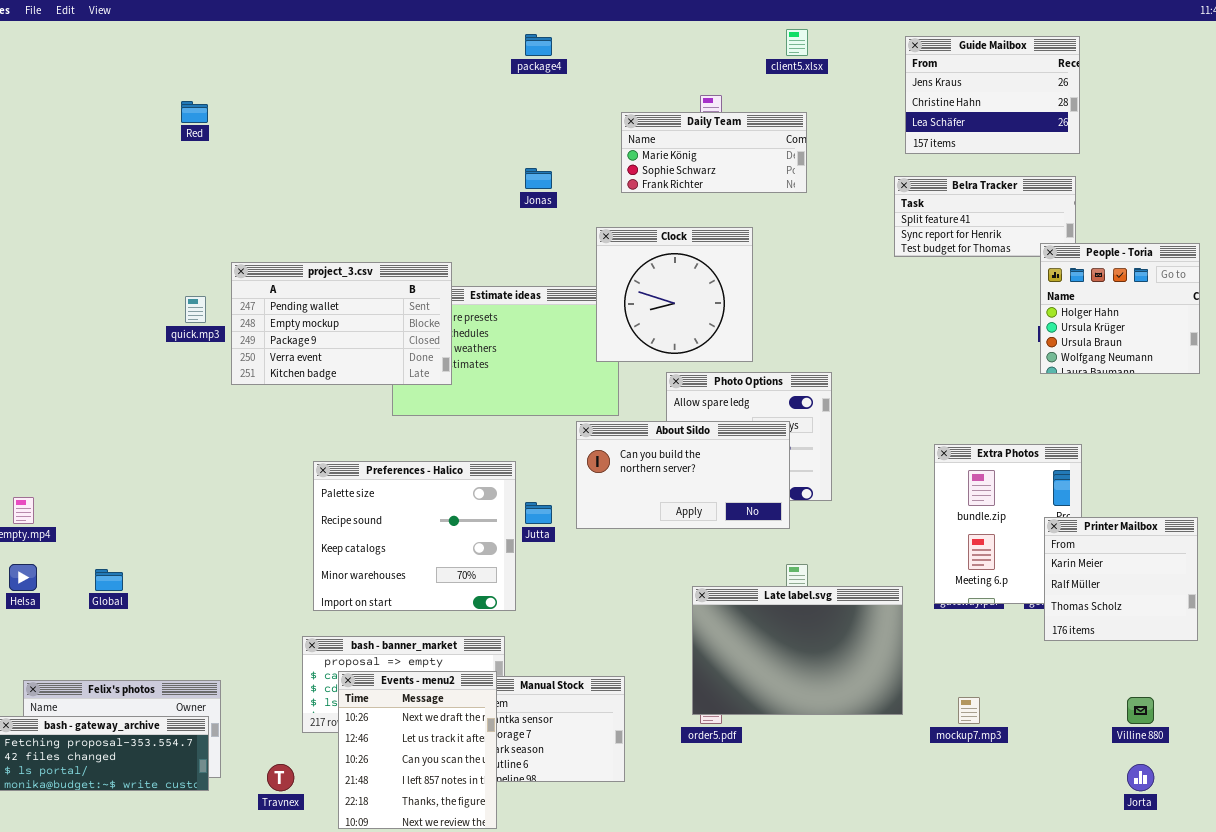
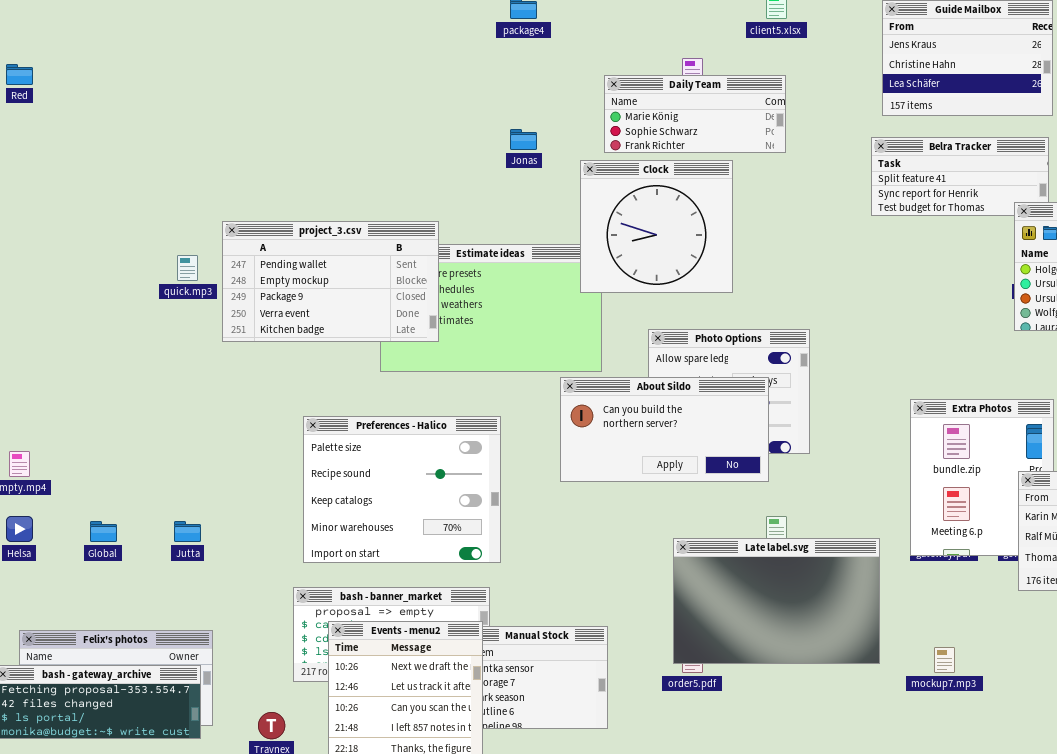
Red: [181,101,208,123] -> [6,64,33,85], moved
Clock: [596,227,753,362] -> [580,160,733,293], moved
Jutta: [525,502,552,524] -> [174,521,201,542], moved

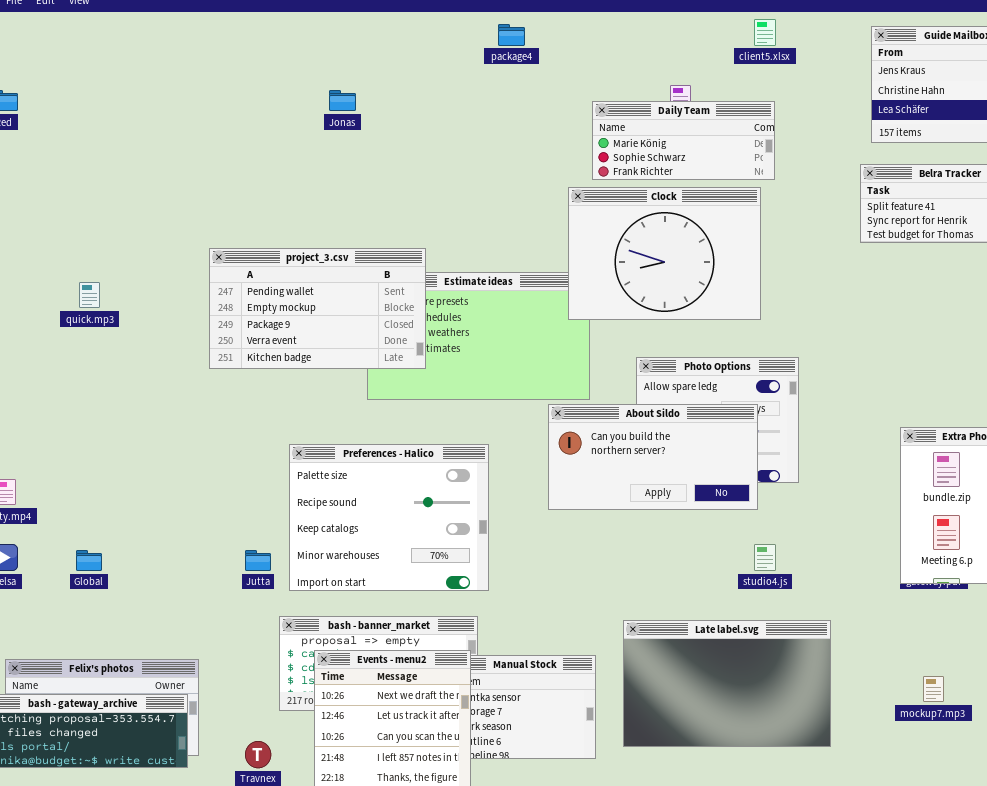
Jonas: [510,129,537,150] -> [329,90,356,111], moved
Clock: [580,160,733,293] -> [568,187,761,320], resized
quick.mp3: [177,255,198,281] -> [79,282,100,308], moved
Jutta: [174,521,201,542] -> [245,550,271,571], moved
Late label.svg: [673,538,880,664] -> [623,620,831,747], moved

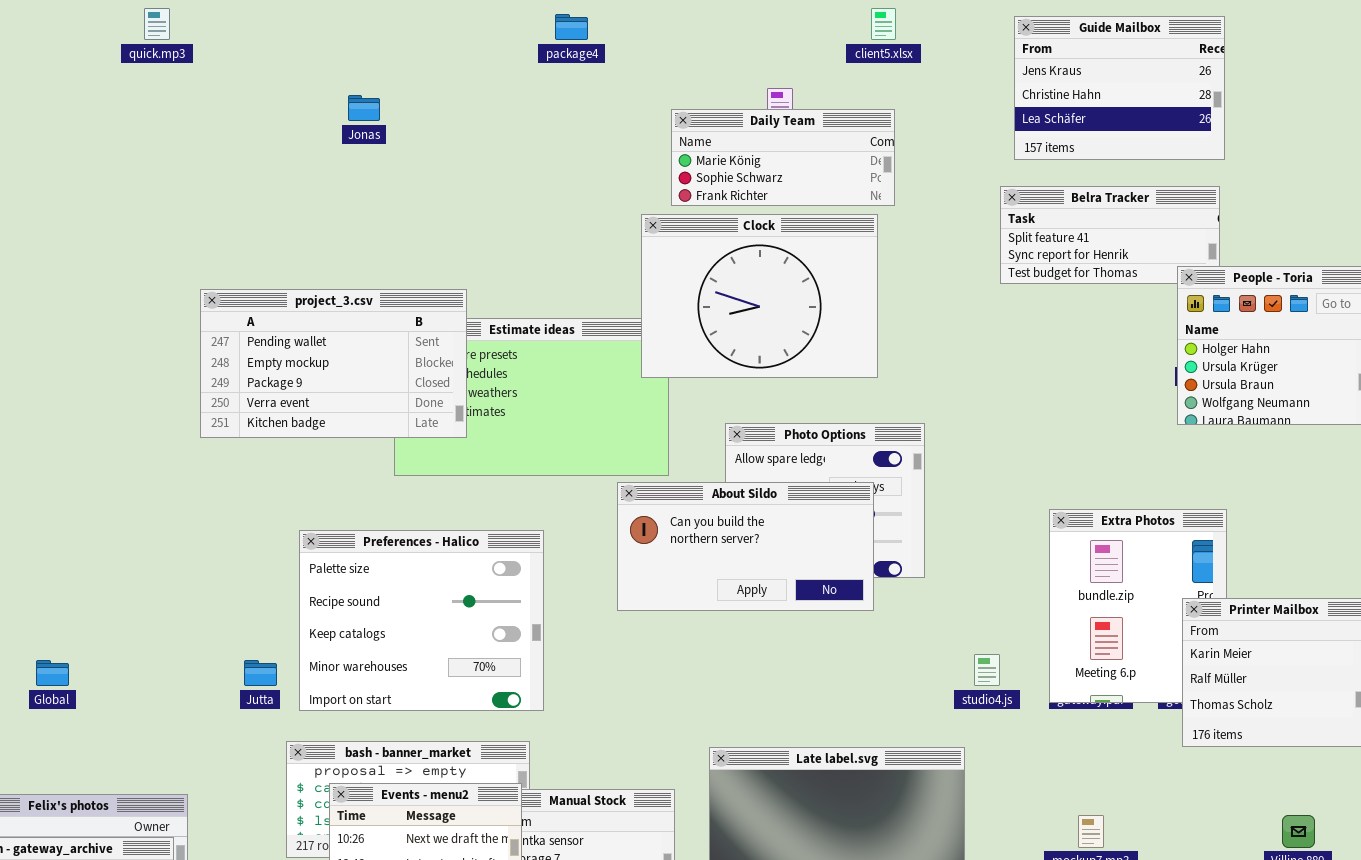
quick.mp3: [79,282,100,308] -> [144,8,170,40], moved
studio4.js: [754,544,776,571] -> [974,654,1000,686], moved

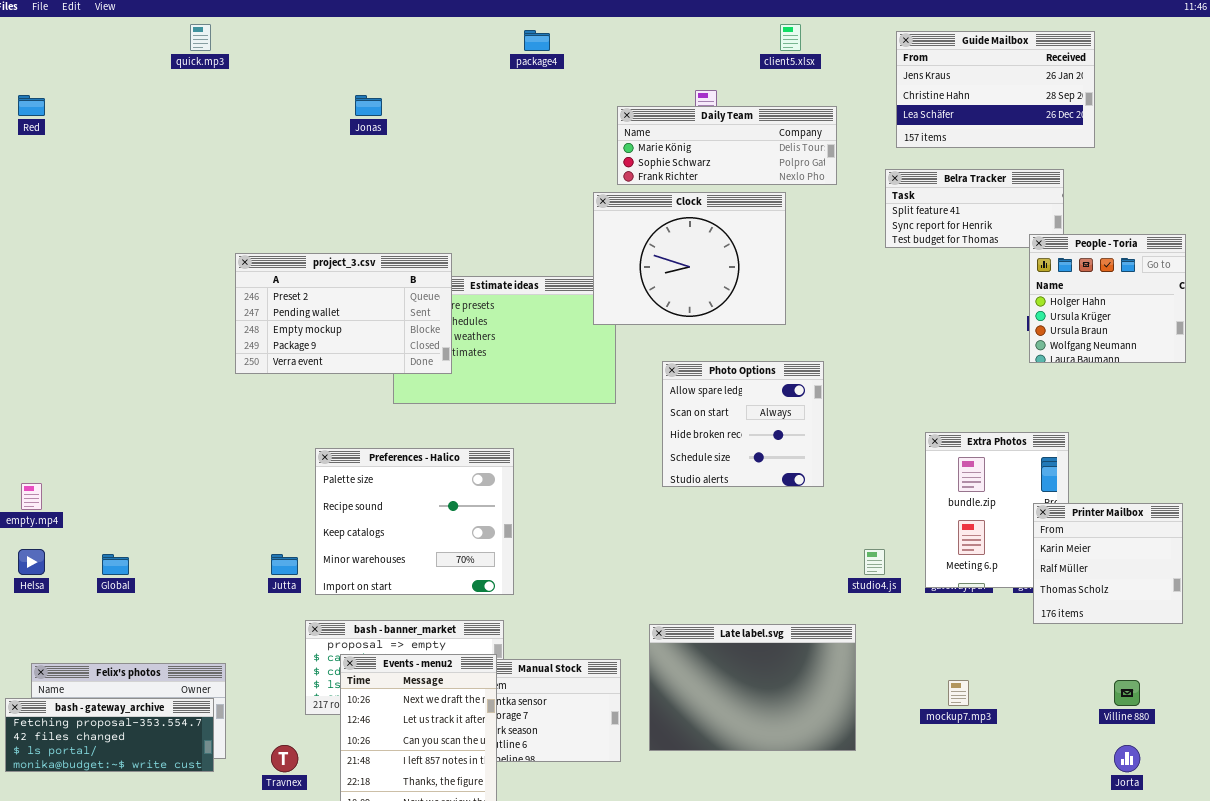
Guide Mailbox: [1014,16,1225,160] -> [896,31,1095,148], resized
Daily Team: [671,109,895,206] -> [617,106,837,185], resized
project_3.csv: [200,289,467,438] -> [235,253,452,374], scrolled up 1 row
About Sildo: [617,482,874,611] -> none, closed

